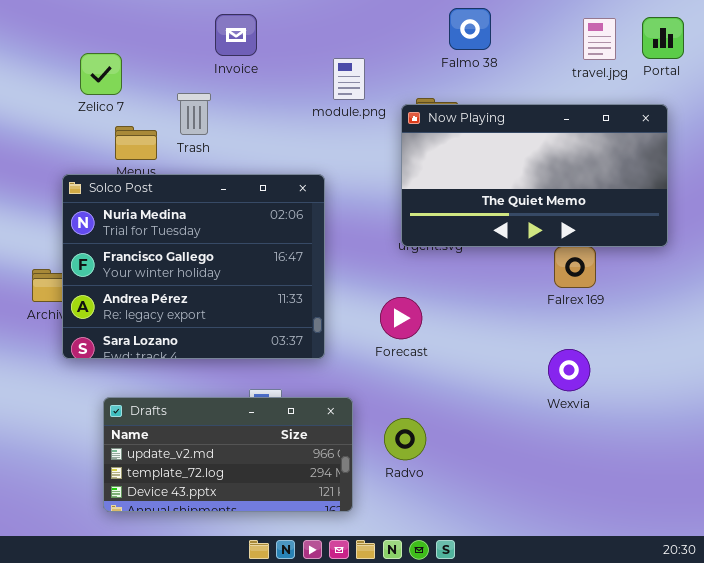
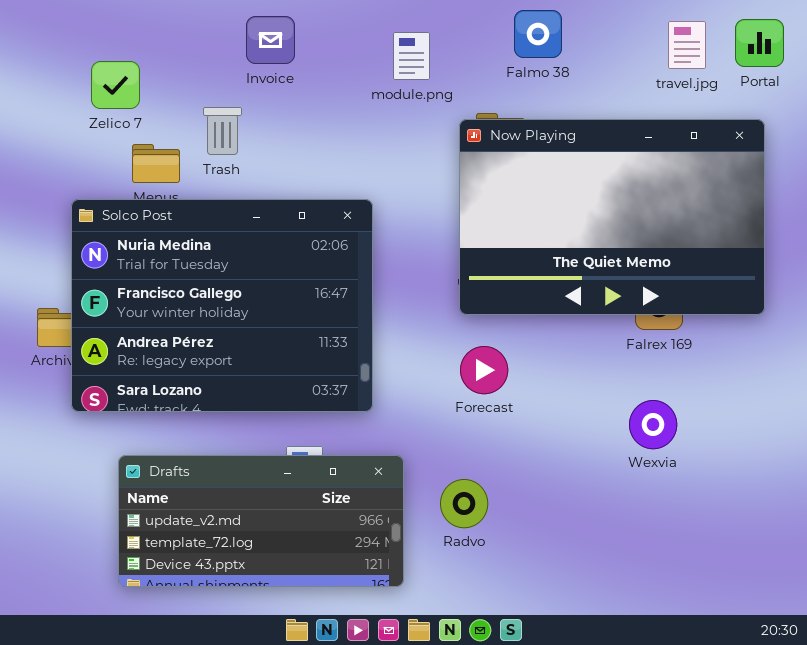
module.png: [333,58,365,100] -> [393,32,430,80], moved
Now Playing: [401,104,668,247] -> [459,119,765,315], resized
Forecast: [380,297,422,339] -> [460,346,508,394], moved

